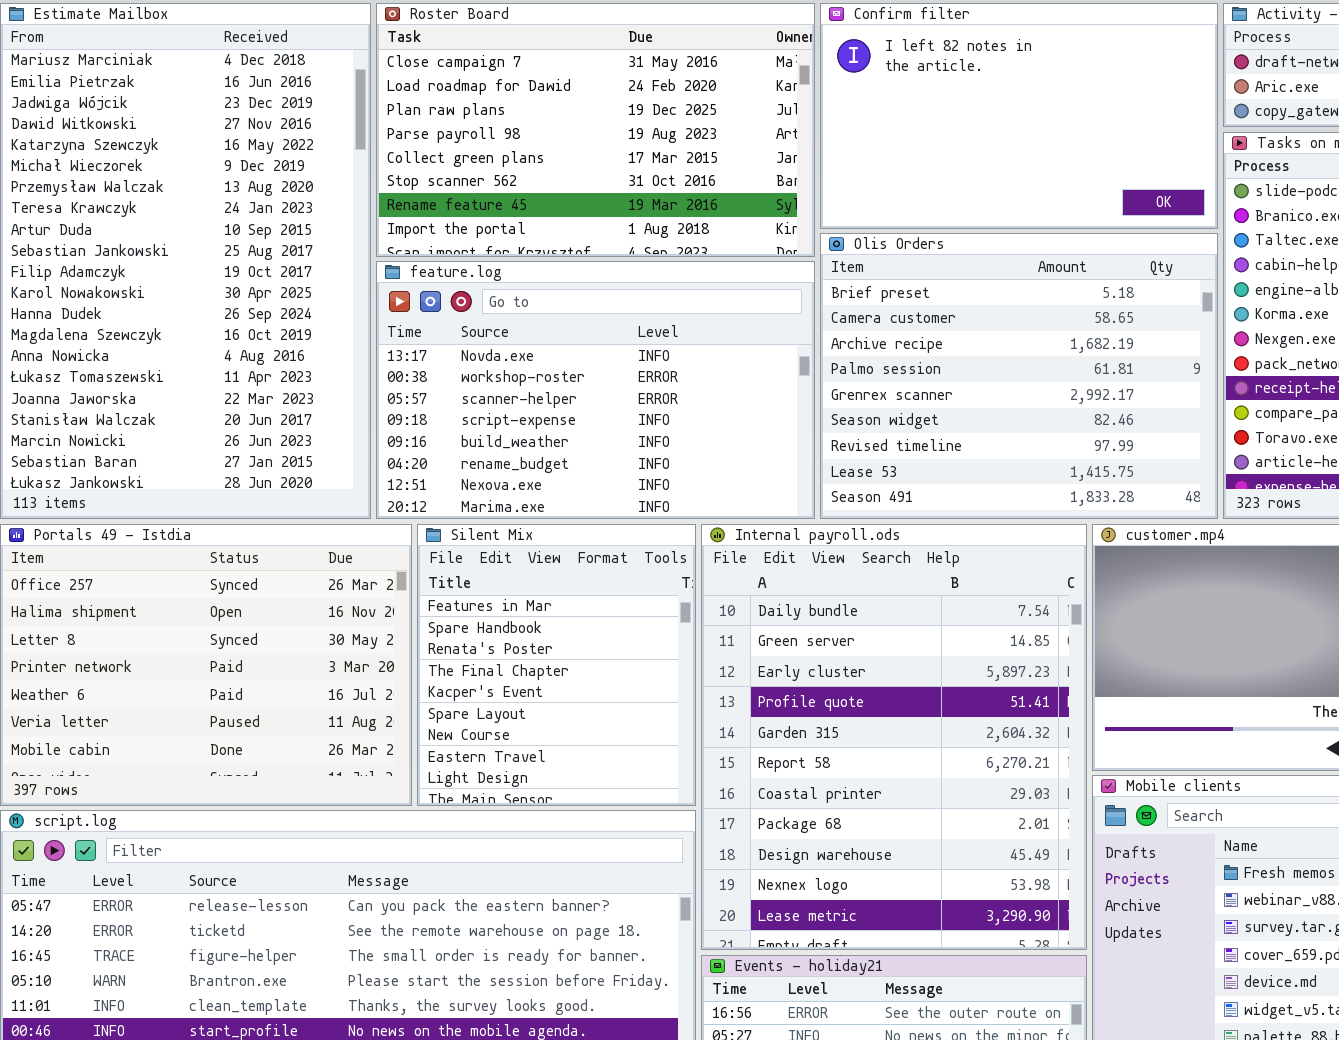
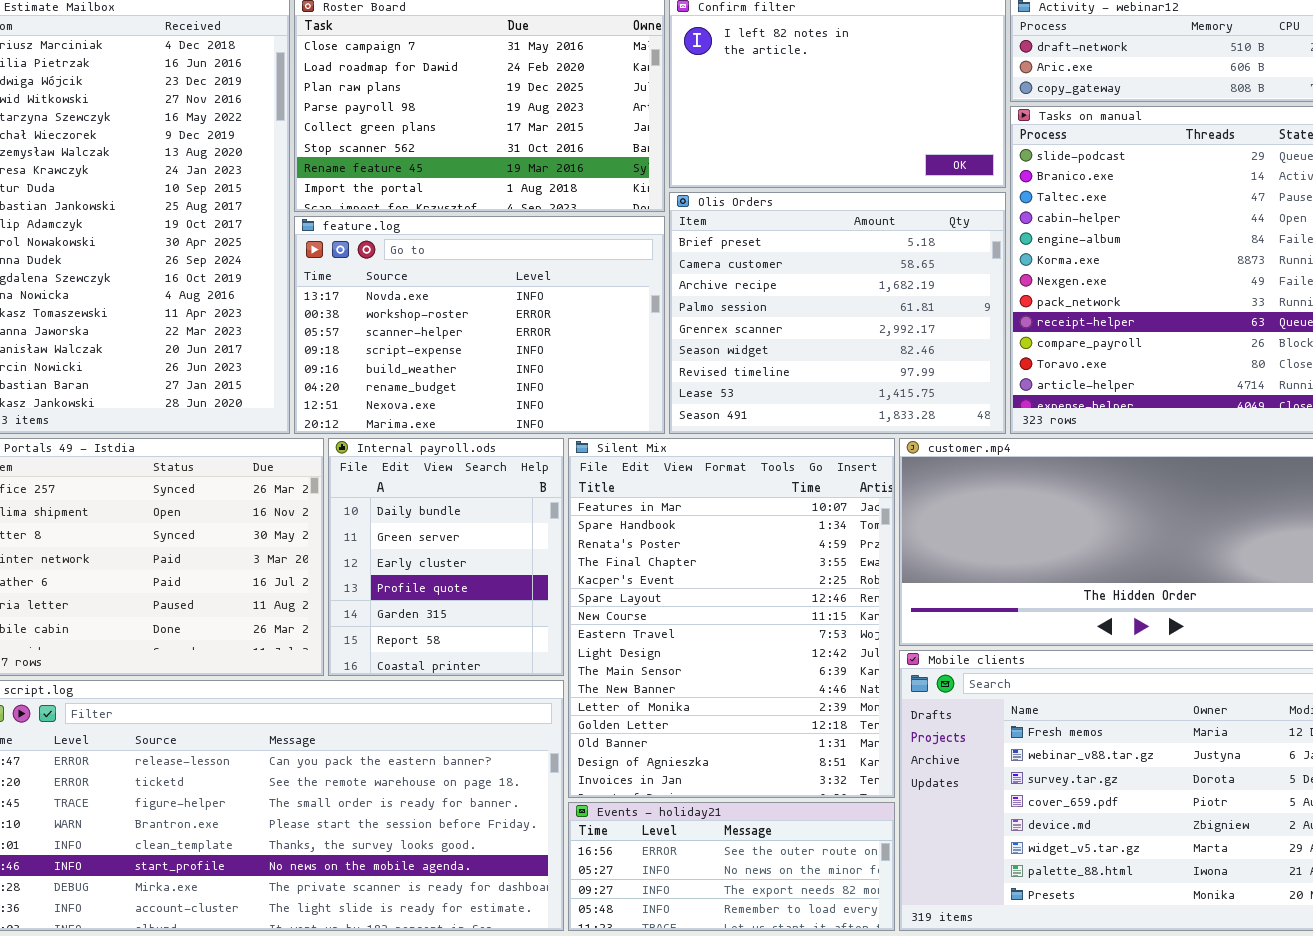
Silent Mix: [417,524,696,806] -> [568,438,895,798], moved, resized
Internal payroll.ods: [701,524,1087,950] -> [328,438,564,676], moved, resized

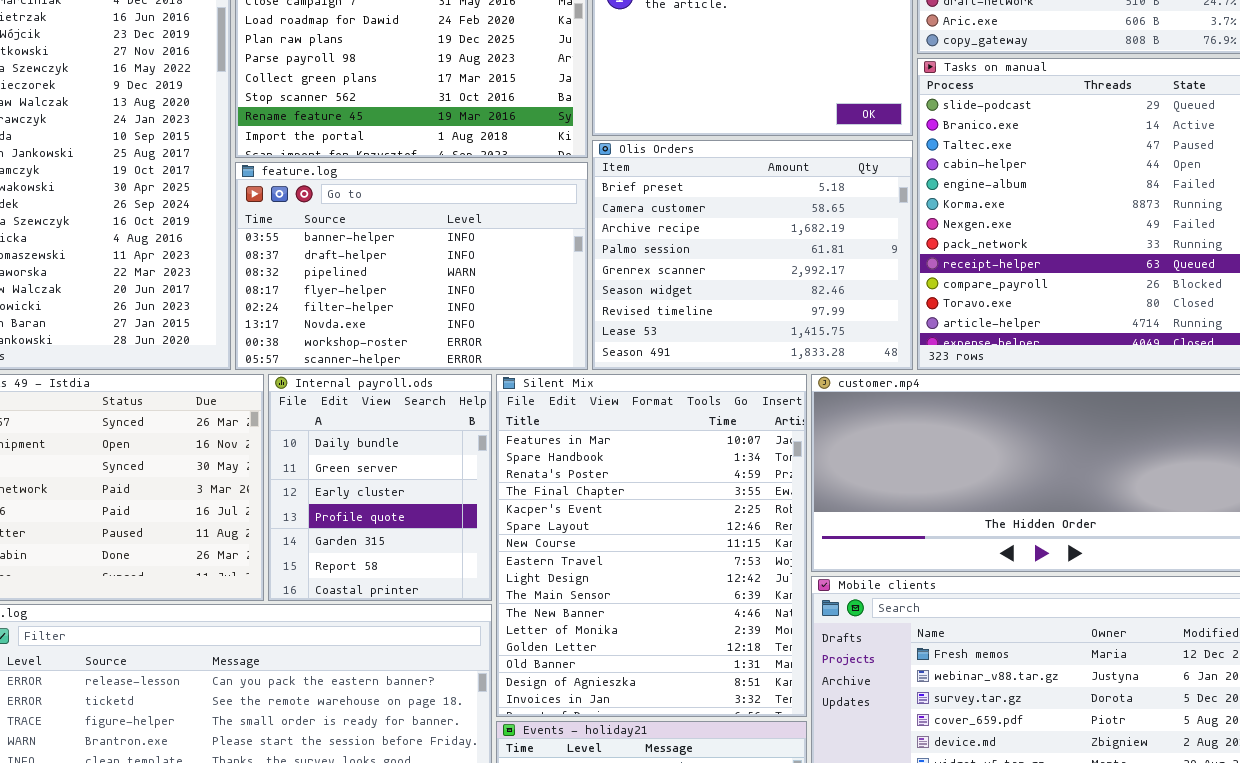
feature.log: [294,216,665,434] -> [235,162,588,370], scrolled up 5 rows

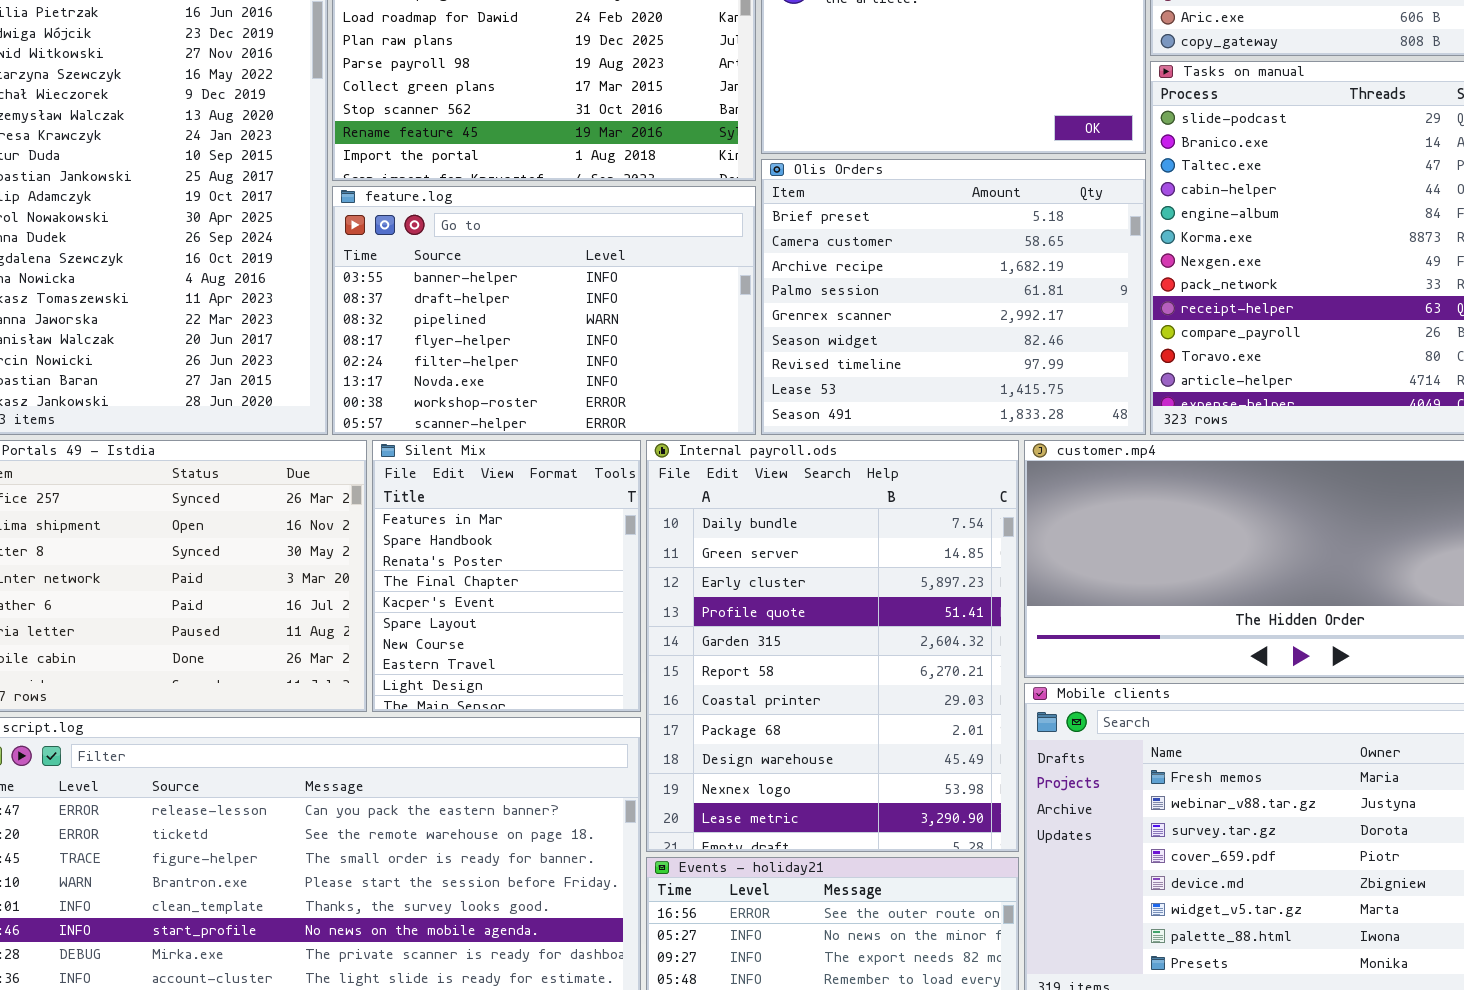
Internal payroll.ods: [268,374,492,601] -> [646,440,1019,852], moved, resized
Silent Mix: [496,374,807,717] -> [372,440,641,712], moved, resized

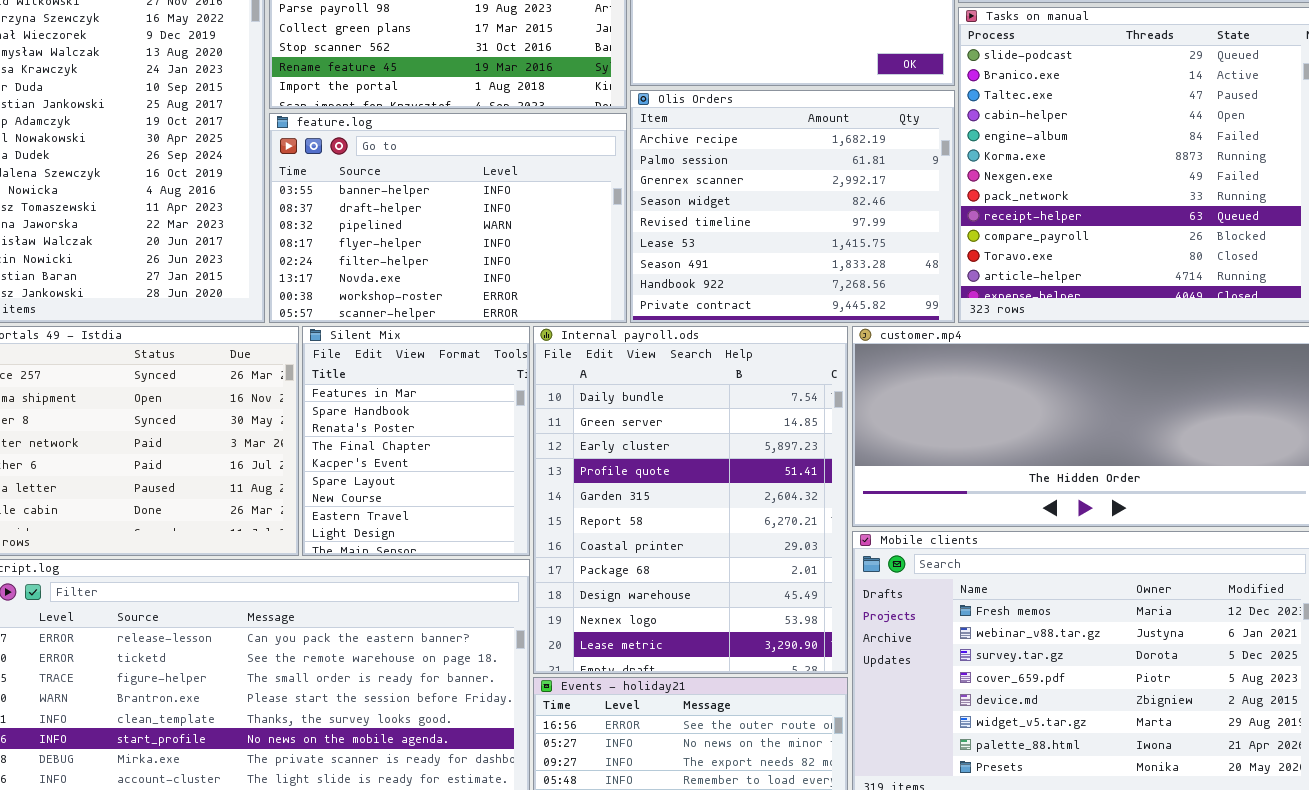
Olis Orders: [761,159,1146,435] -> [630,90,955,323], scrolled down 2 rows

